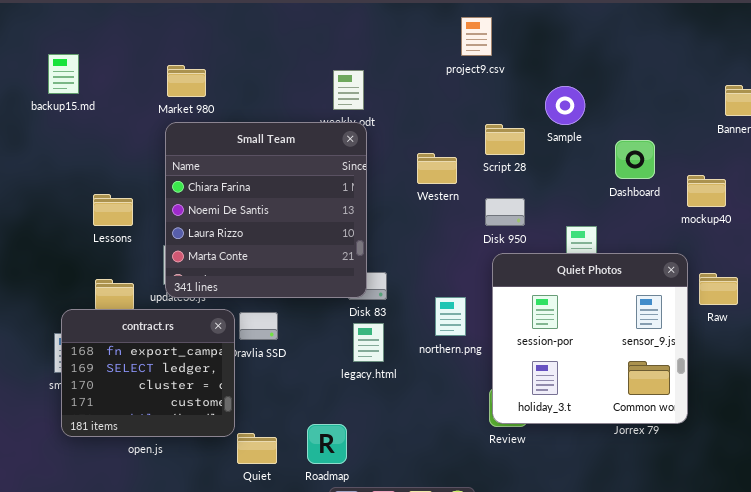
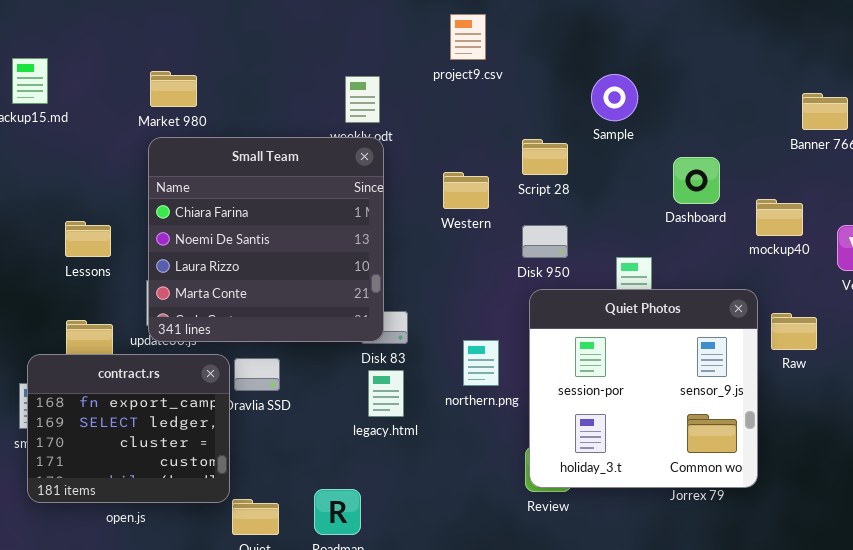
project9.csv: [461,17,492,56] -> [450,14,486,60], moved
Sample: [545,86,585,125] -> [591,74,638,121], moved

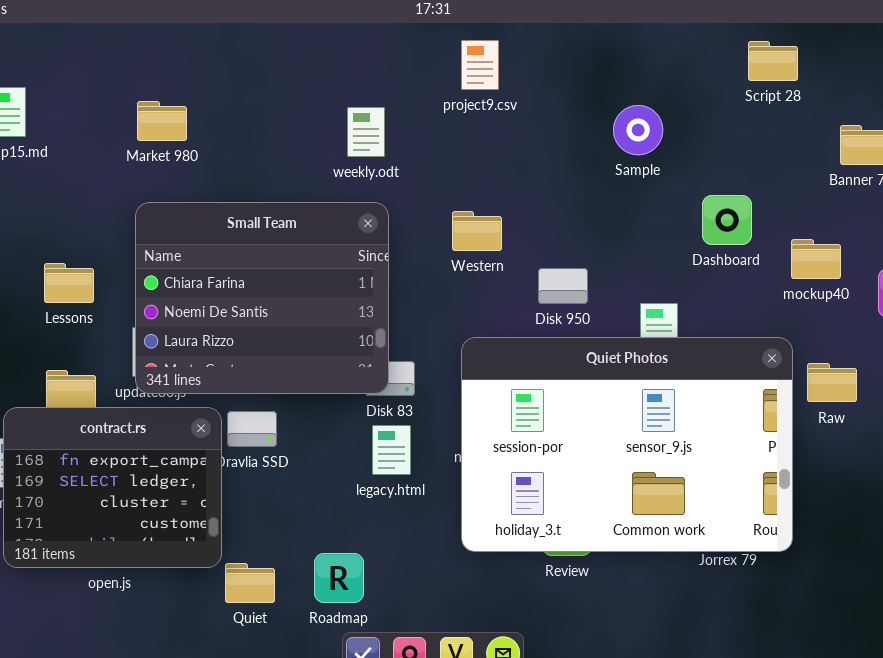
Small Team: [148,137,384,342] -> [135,202,389,394], resized
Script 28: [522,139,568,175] -> [748,41,798,81], moved
Quiet Photos: [529,289,758,488] -> [461,337,793,552], resized

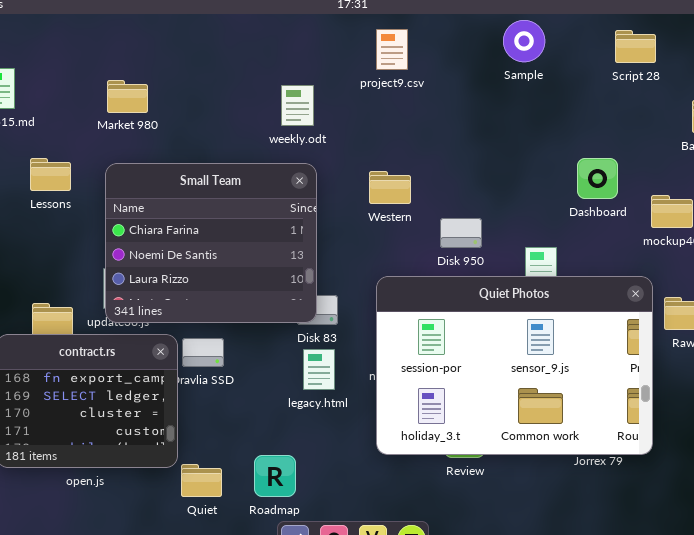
Sample: [613,105,663,155] -> [503,20,545,62], moved
Lessons: [44,263,94,303] -> [30,158,71,191], moved

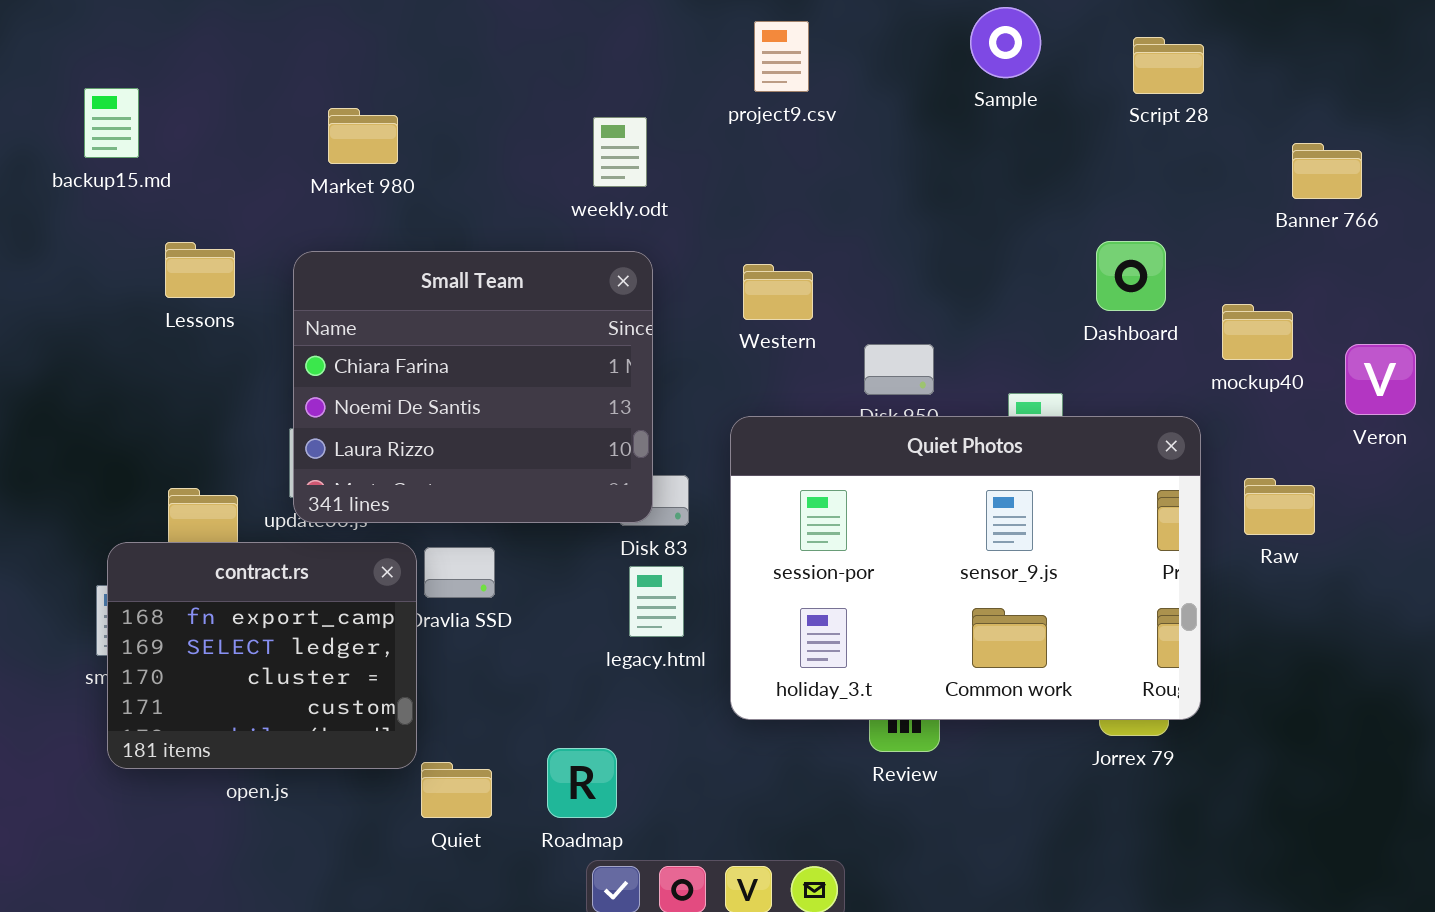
Script 28: [615,30,656,63] -> [1133,37,1204,94], moved
Market 980: [107,80,148,113] -> [328,108,398,164], moved
Quiet Photos: [376,276,653,455] -> [730,416,1201,720], moved

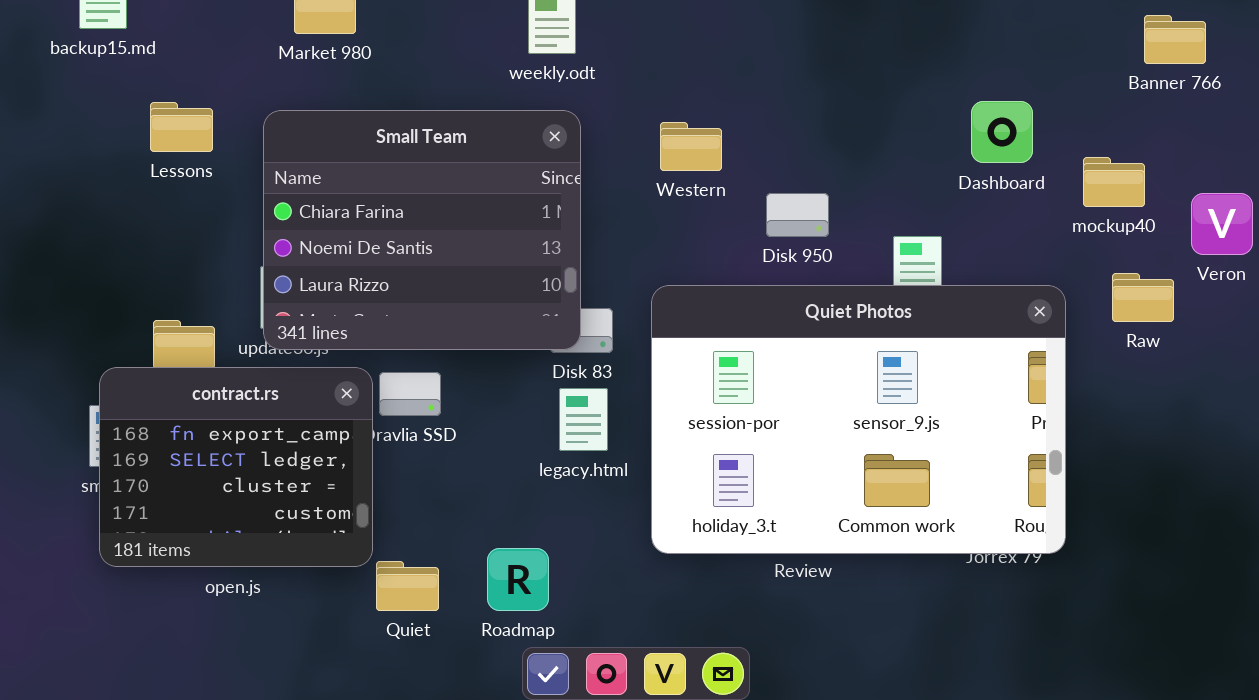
Quiet Photos: [730,416,1201,720] -> [651,285,1066,554], moved
Raw: [1244,478,1315,535] -> [1112,273,1174,322], moved

